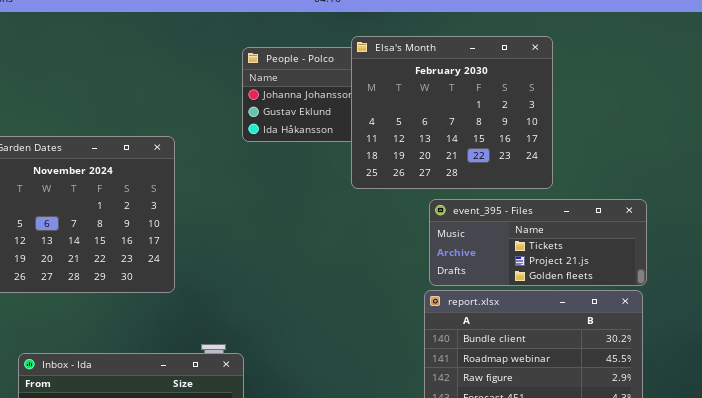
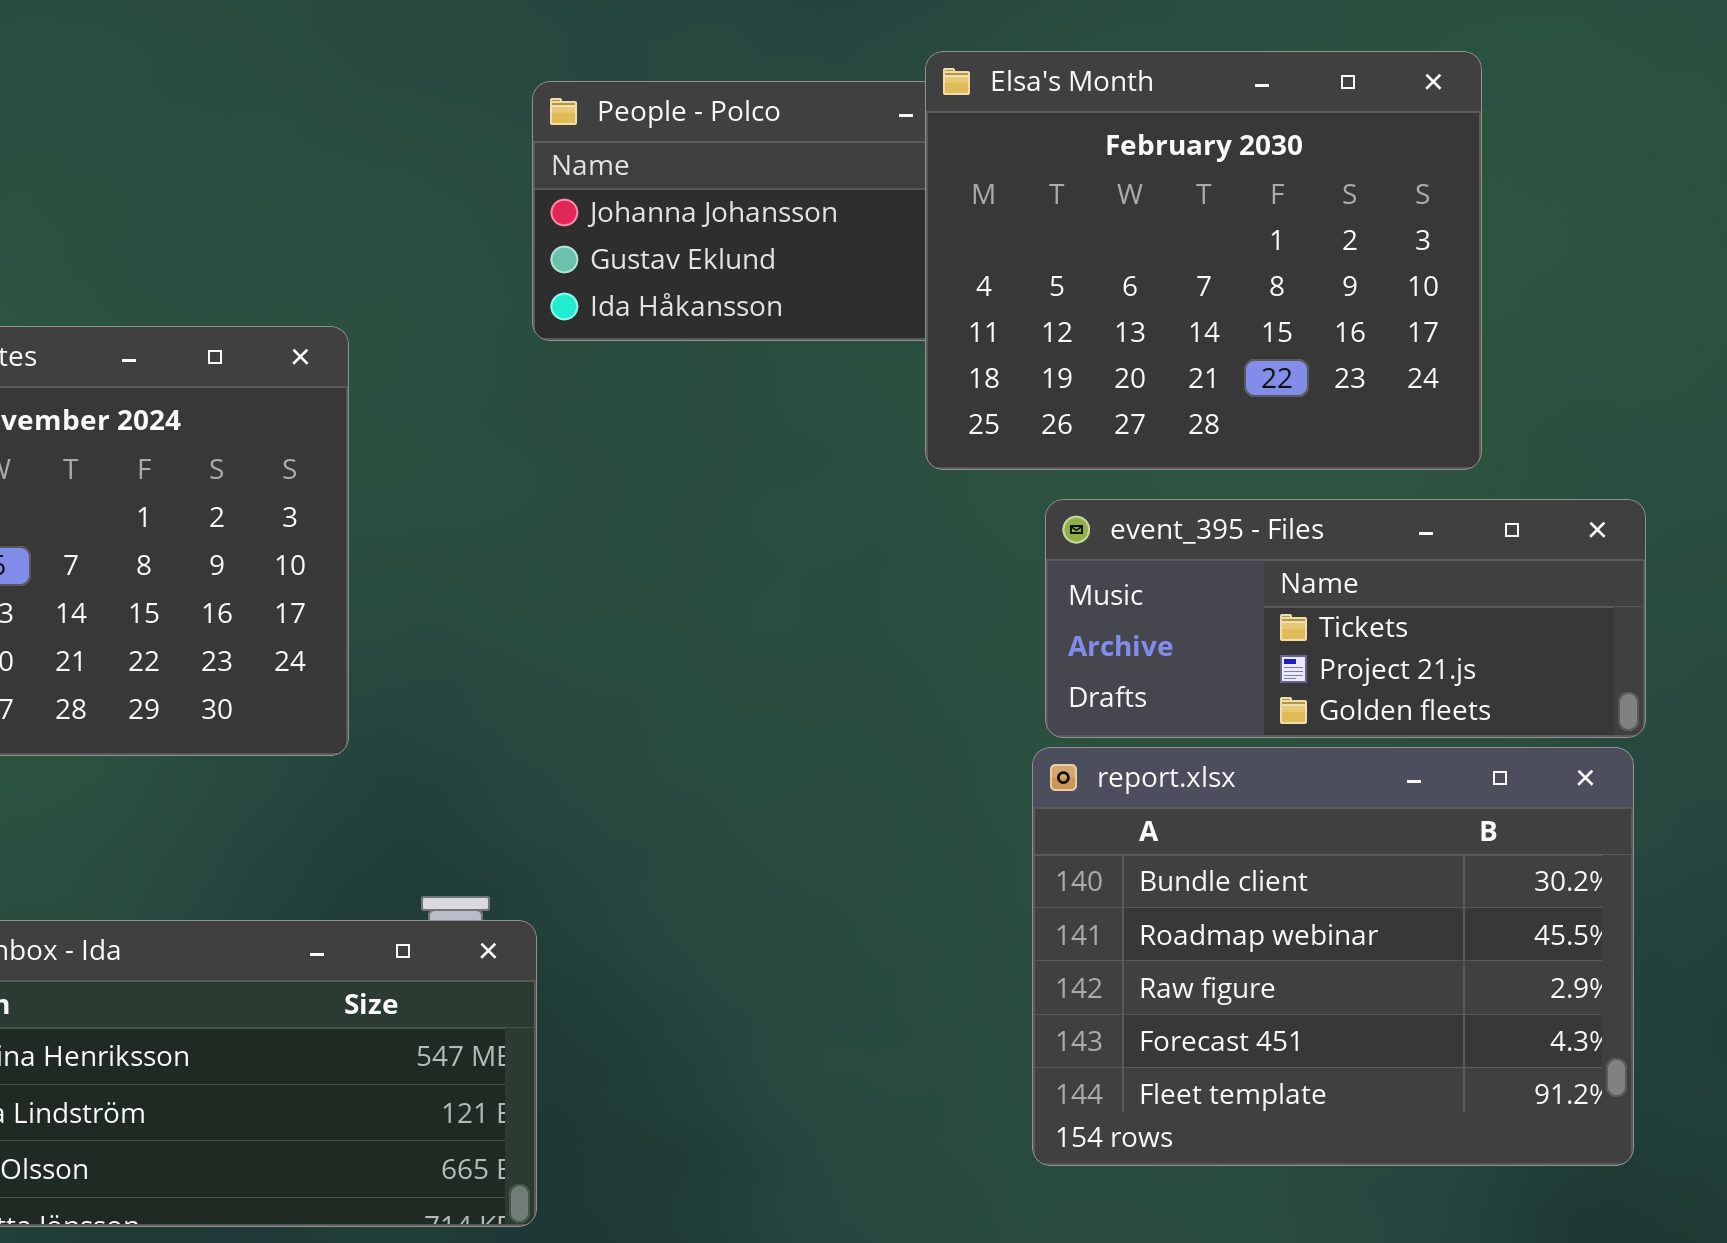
Elsa's Month: [351,36,553,189] -> [925,51,1482,470], moved

